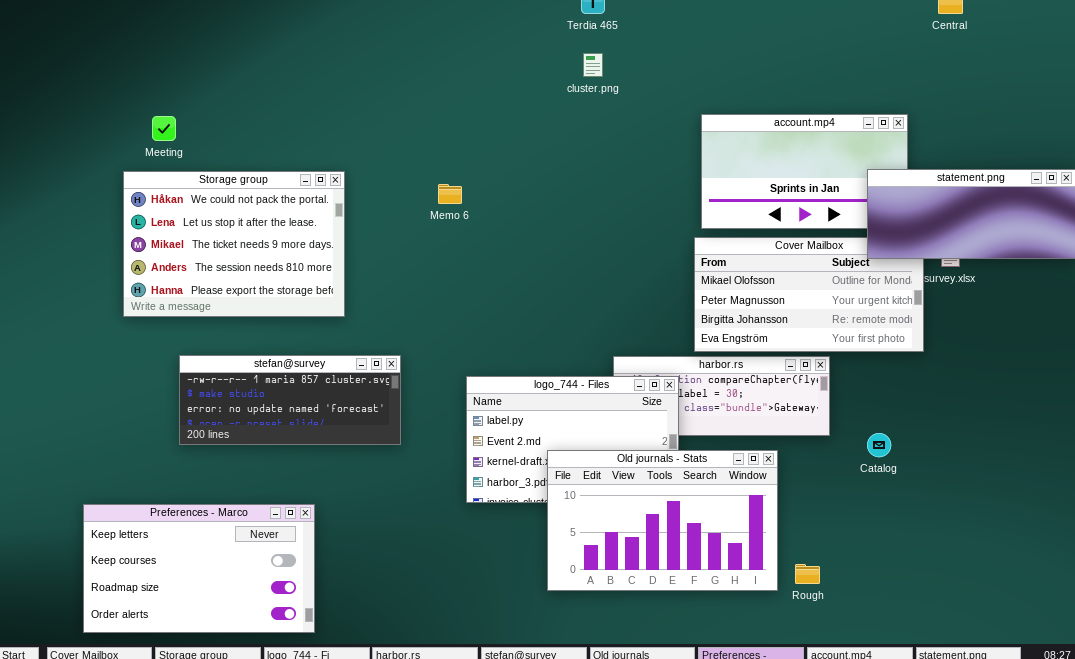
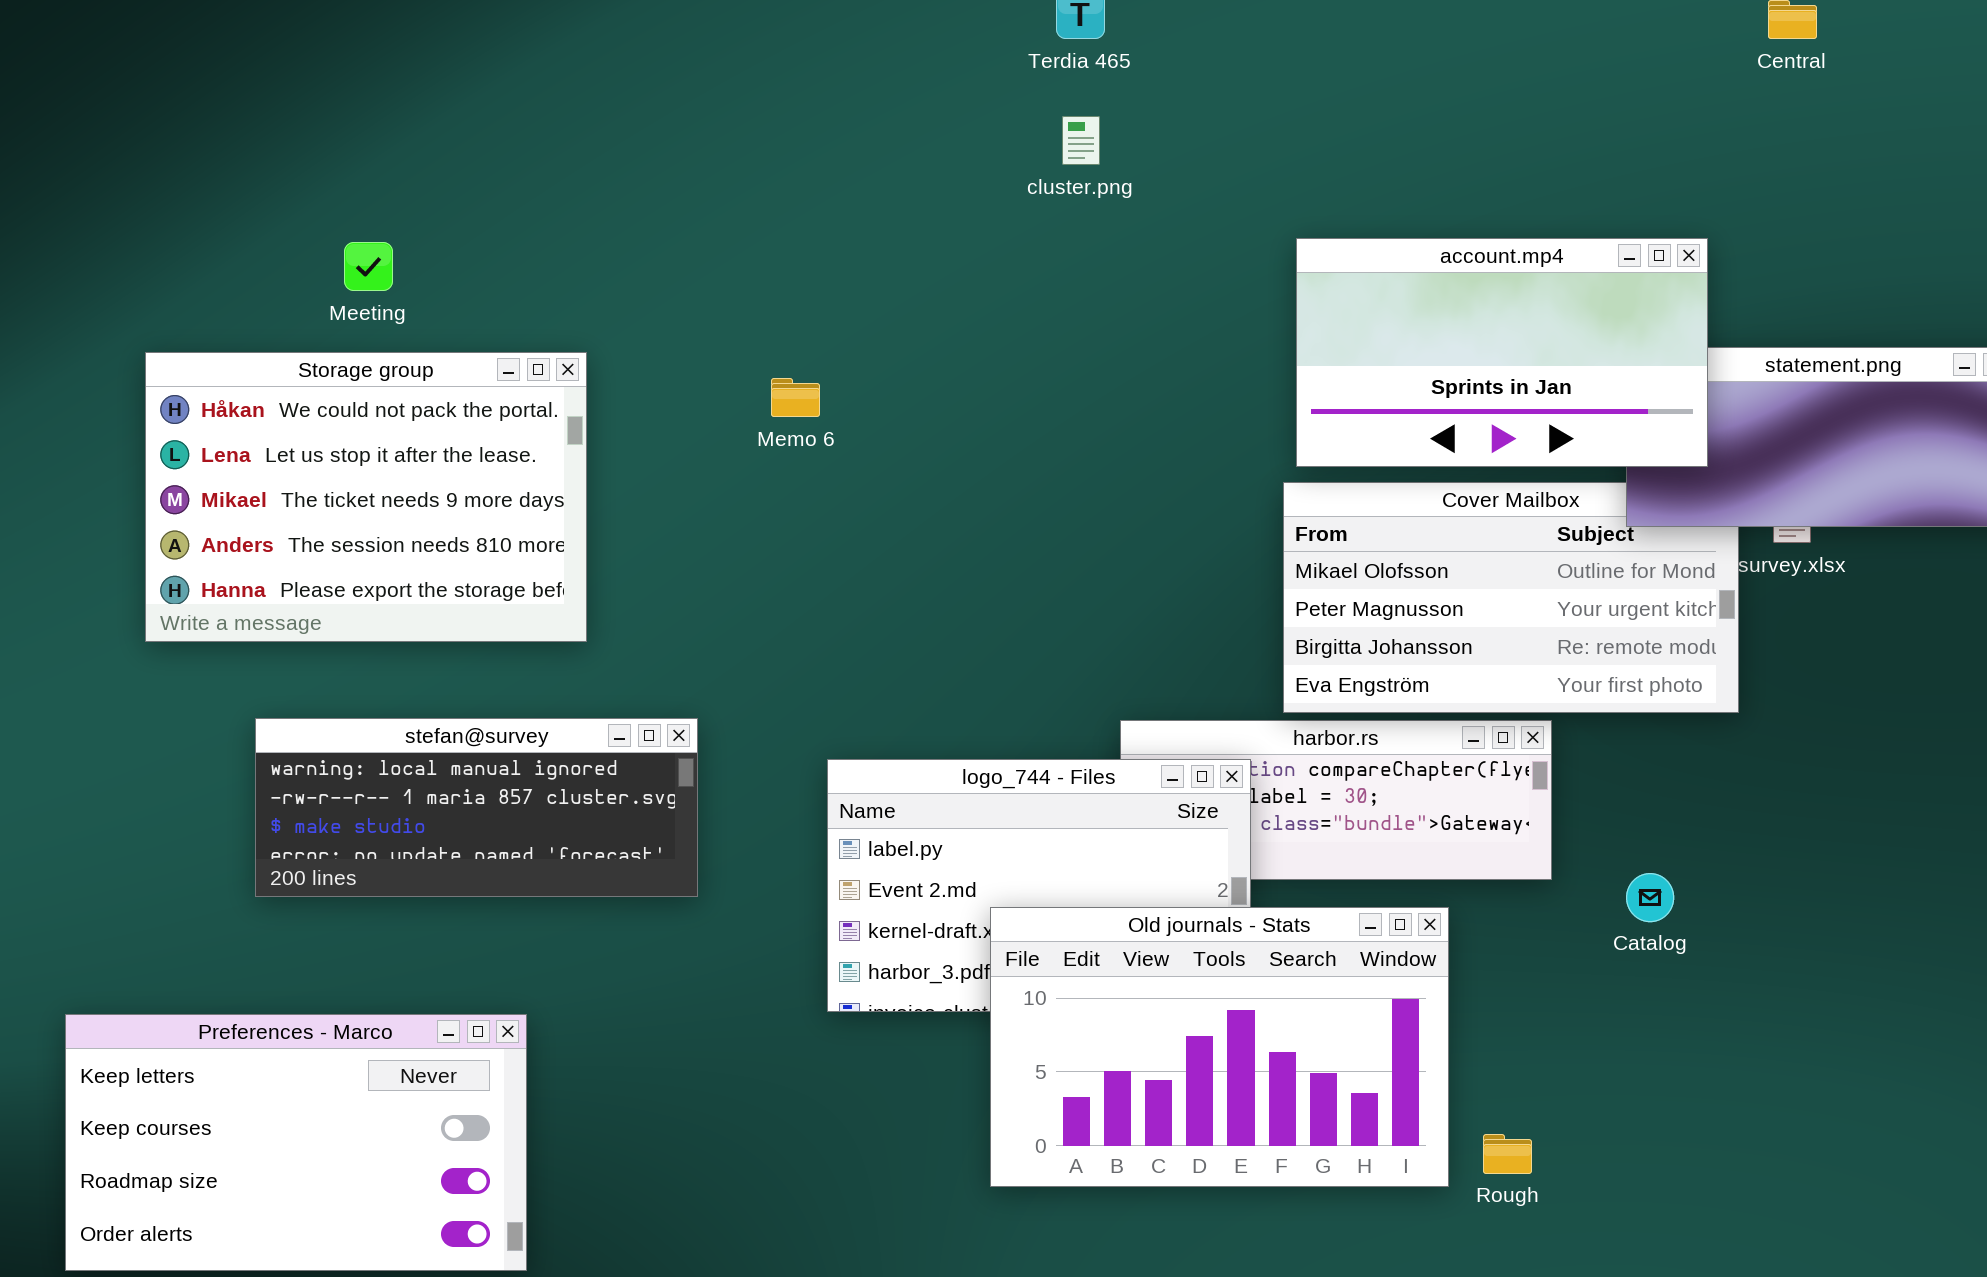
account.mp4: [701,114,908,229] -> [1296,238,1708,467], raised
Meeting: [152,116,176,141] -> [344,242,393,291], moved
stefan@survey: [179,355,401,445] -> [255,718,698,897], scrolled up 1 row

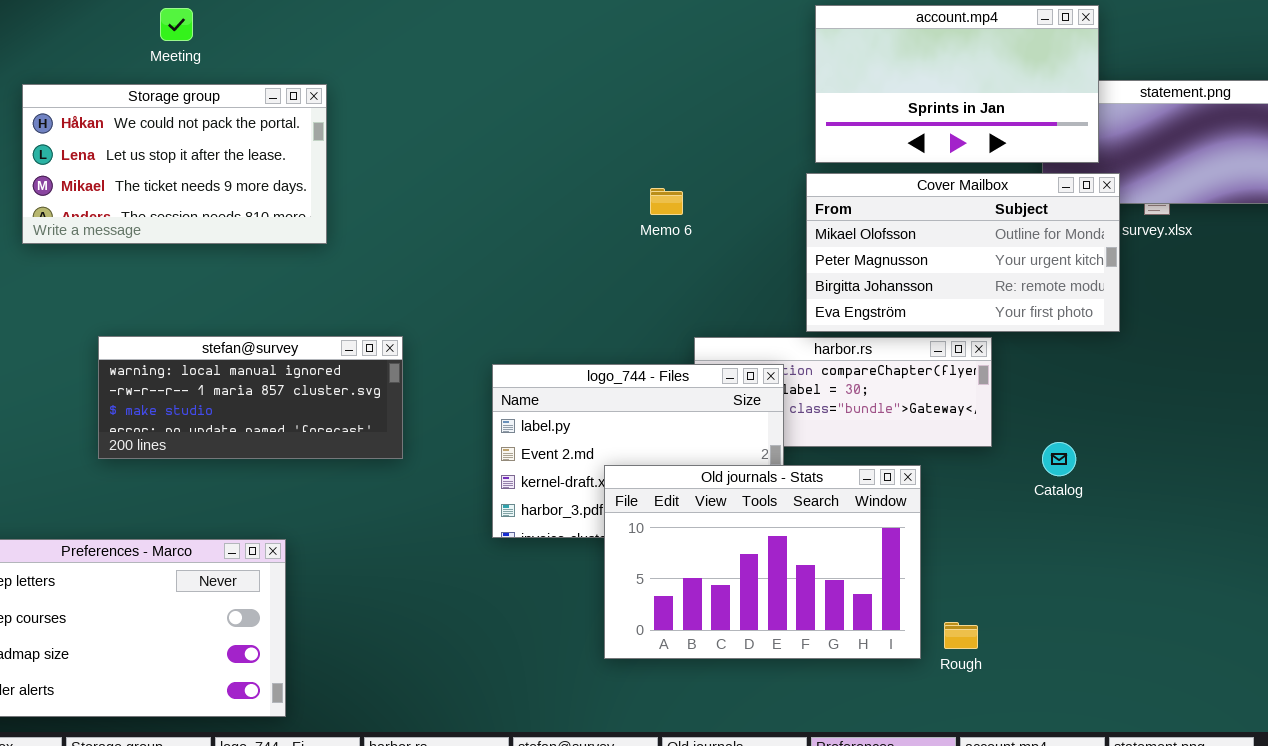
Storage group: [145,352,587,642] -> [22,84,327,244], resized
Memo 6: [771,378,820,417] -> [650,188,683,215], moved
Cover Mailbox: [1283,482,1739,713] -> [806,173,1120,332], raised

